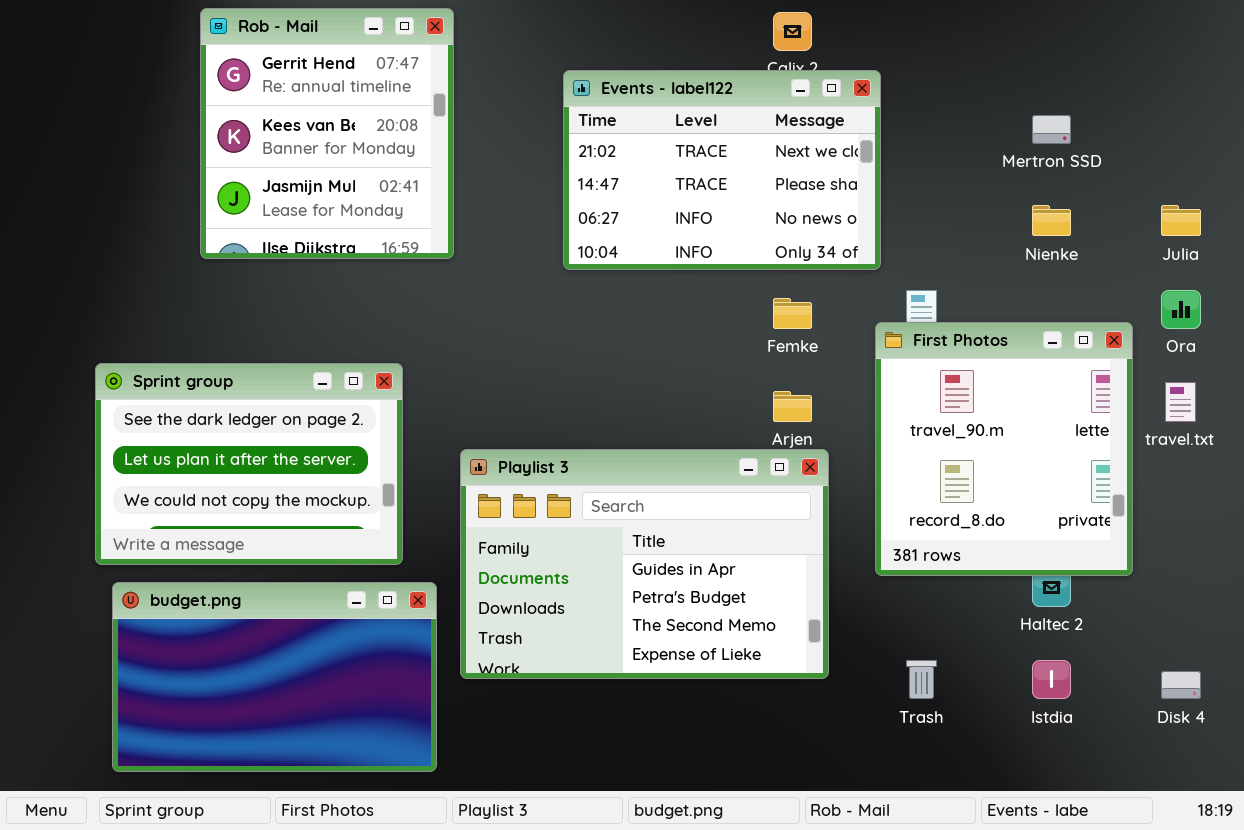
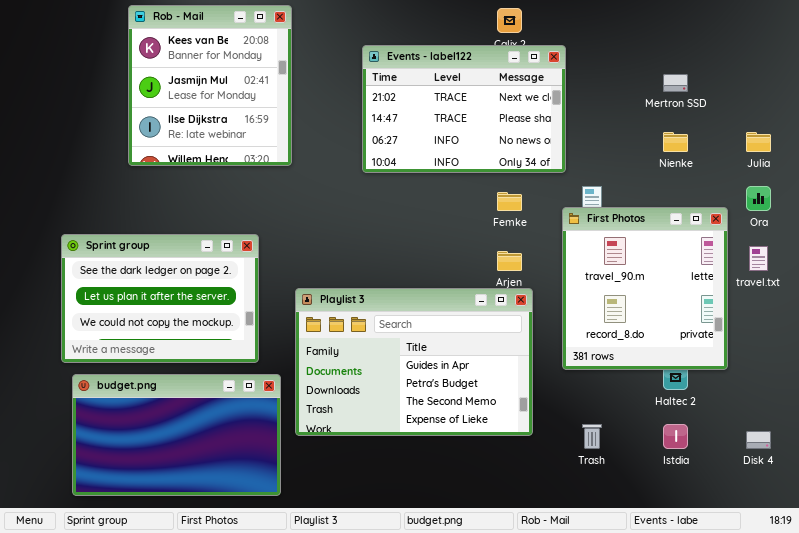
Rob - Mail: [200,8,454,259] -> [128,5,292,166], scrolled down 1 row

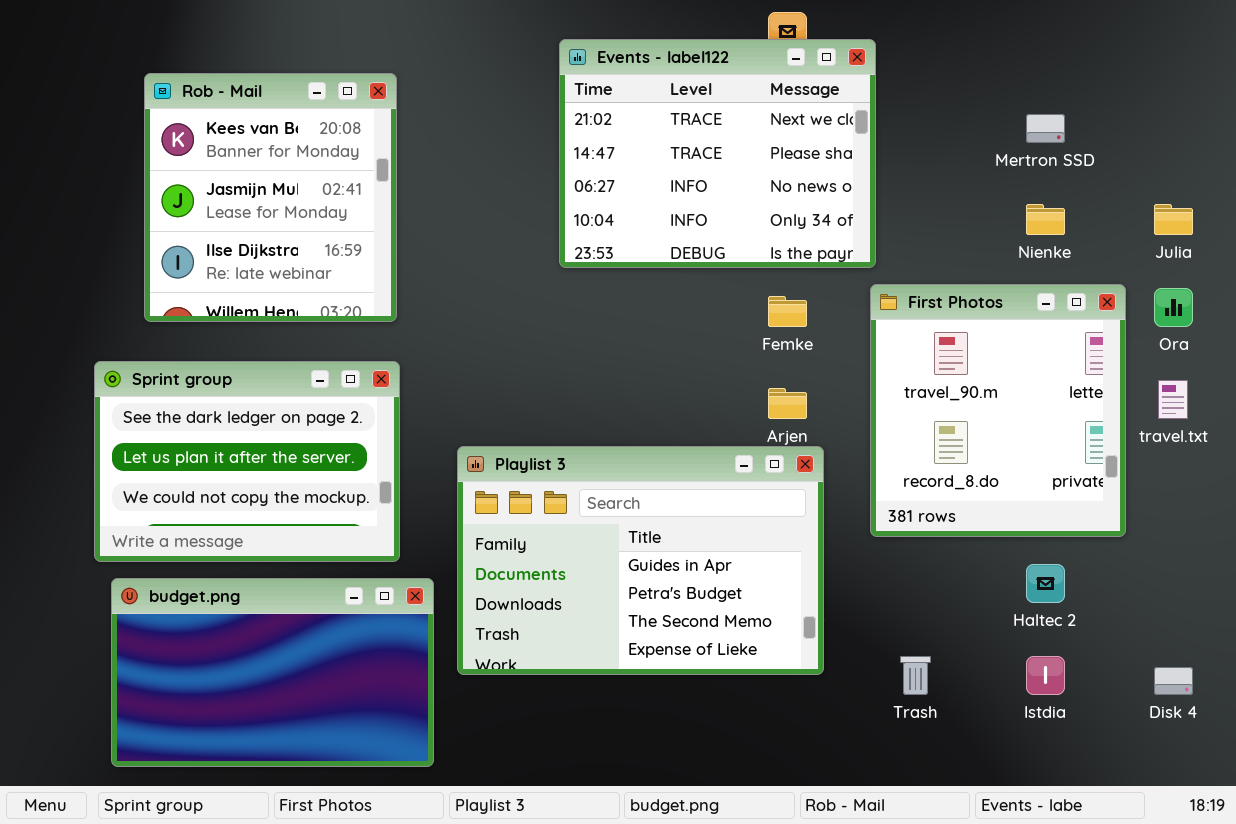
Rob - Mail: [128,5,292,166] -> [144,73,397,322], moved
Events - label122: [362,45,566,173] -> [559,39,876,268], resized
First Photos: [562,207,728,370] -> [870,284,1126,537], moved

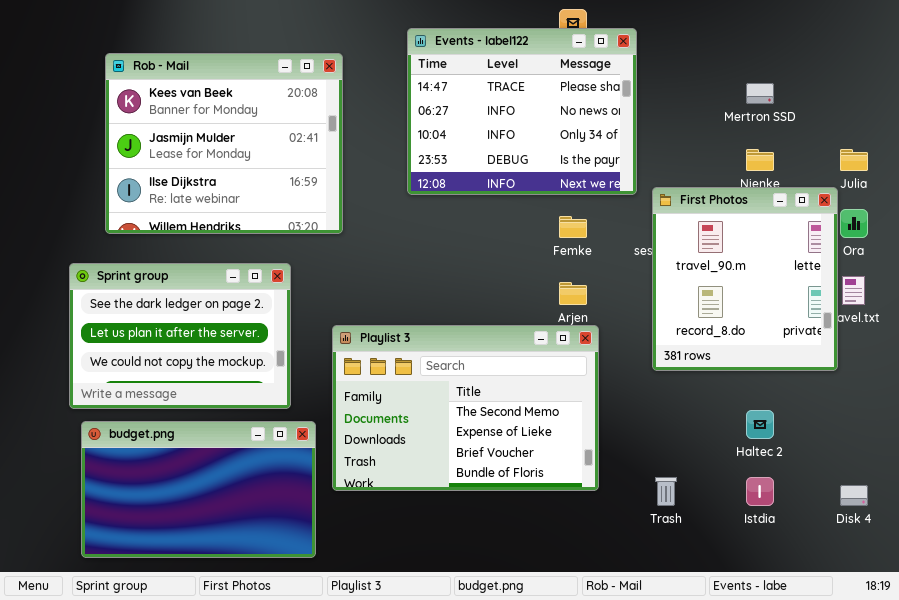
Events - label122: [559,39,876,268] -> [407,28,637,195], scrolled down 1 row
Rob - Mail: [144,73,397,322] -> [105,53,343,234], resized
First Photos: [870,284,1126,537] -> [652,187,838,371], moved
Playlist 3: [457,446,824,675] -> [332,325,599,491], scrolled down 2 rows

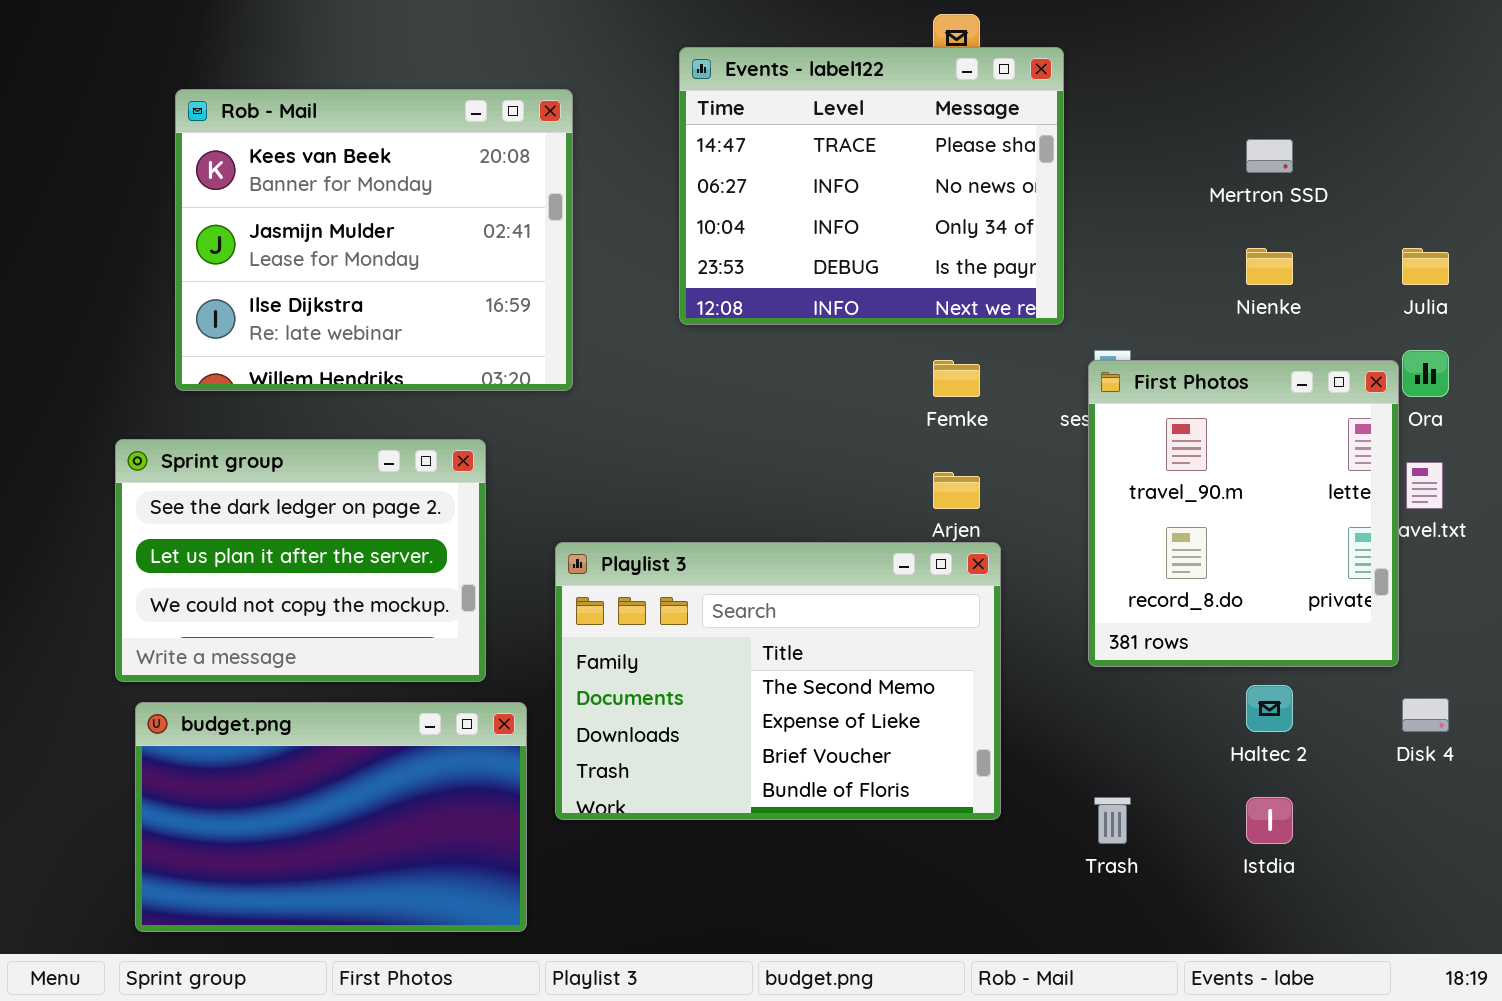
First Photos: [652,187,838,371] -> [1088,360,1399,667], moved
Disk 4: [840,485,868,506] -> [1402,698,1449,732], moved

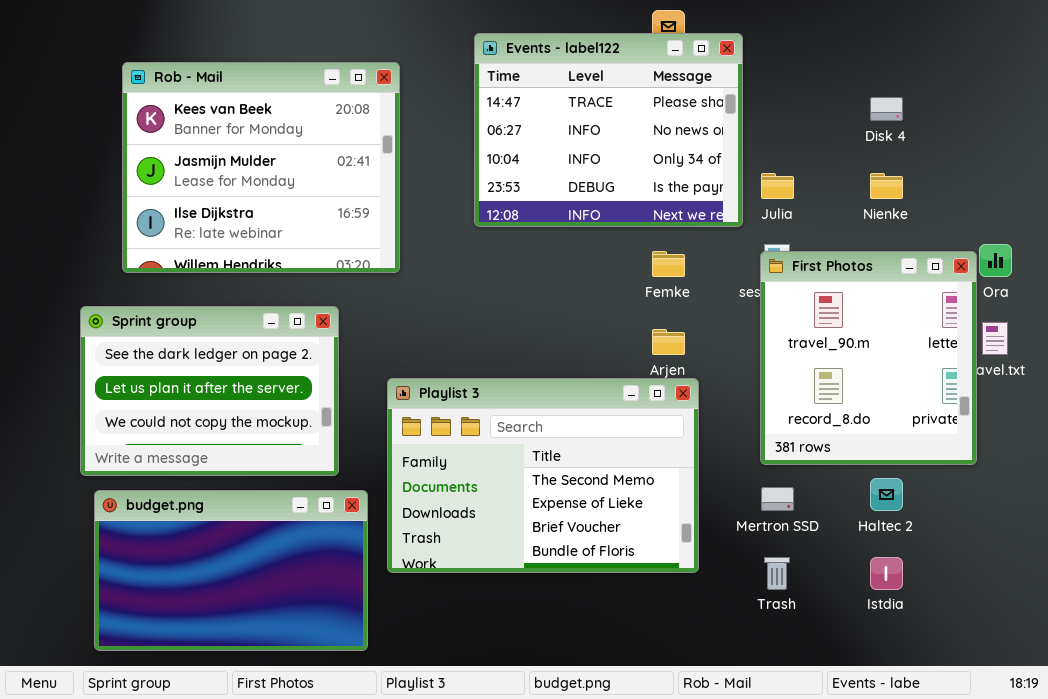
Mertron SSD: [1246,139,1293,173] -> [761,487,794,511], moved
Julia: [1402,248,1449,285] -> [761,173,794,199], moved
Disk 4: [1402,698,1449,732] -> [870,97,903,121], moved

